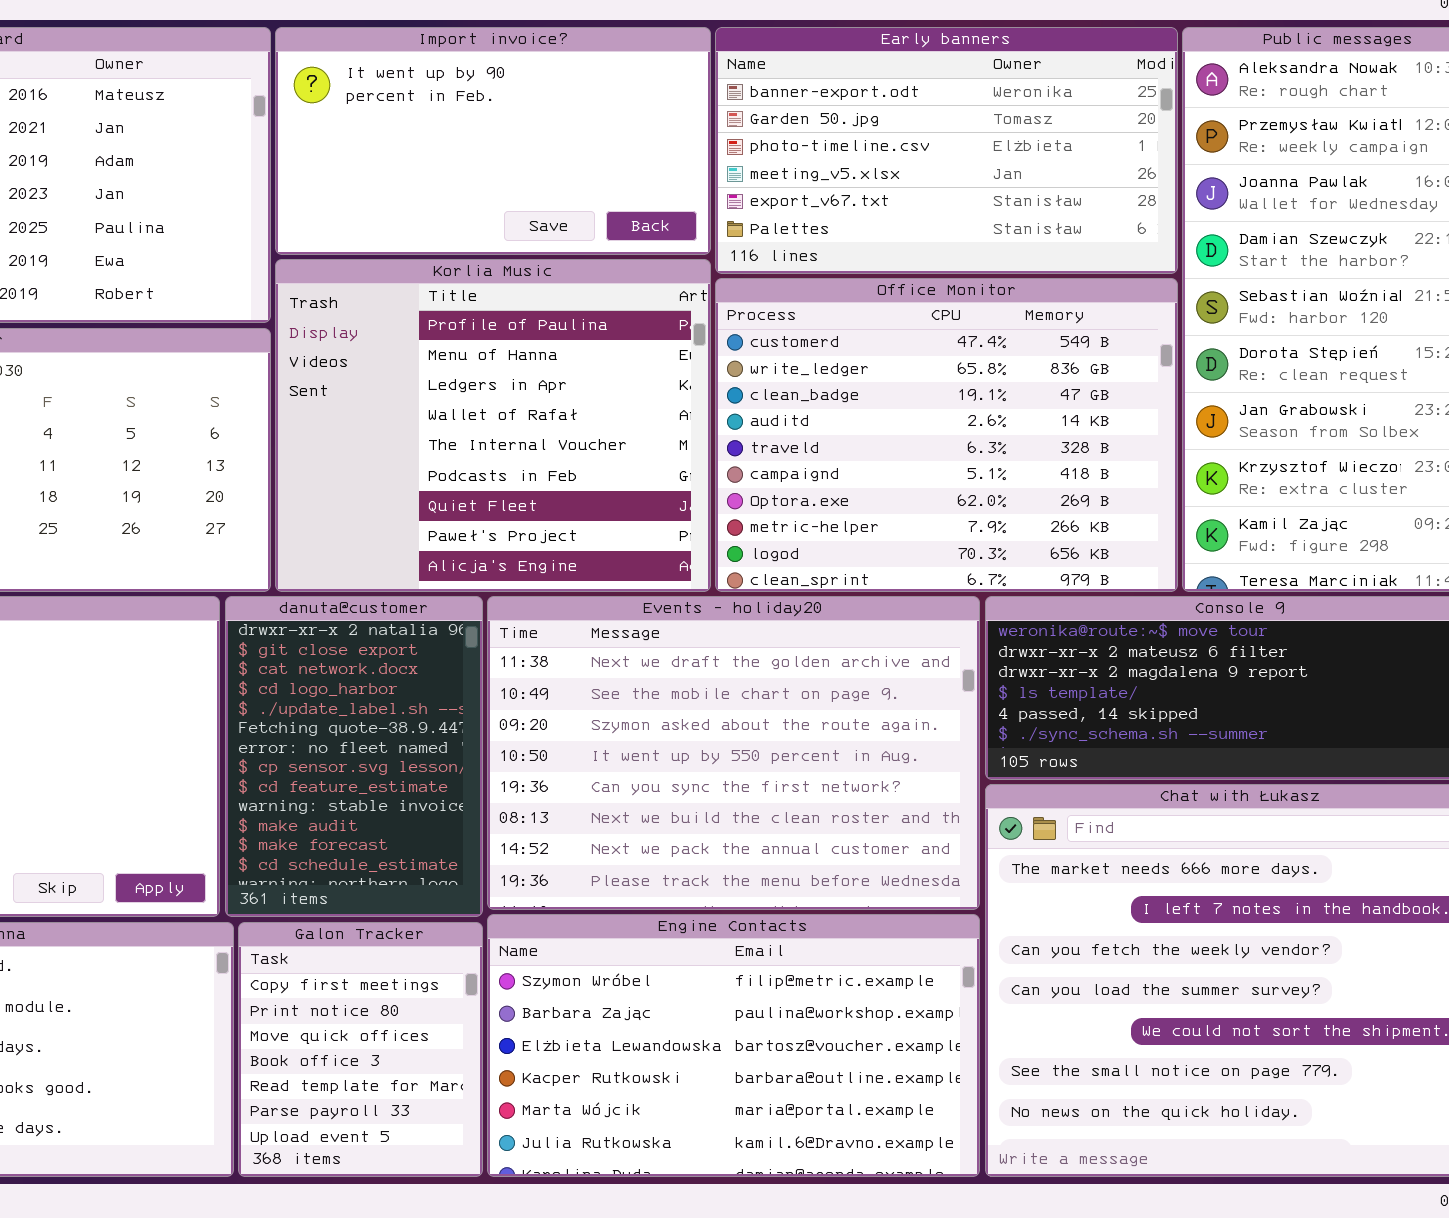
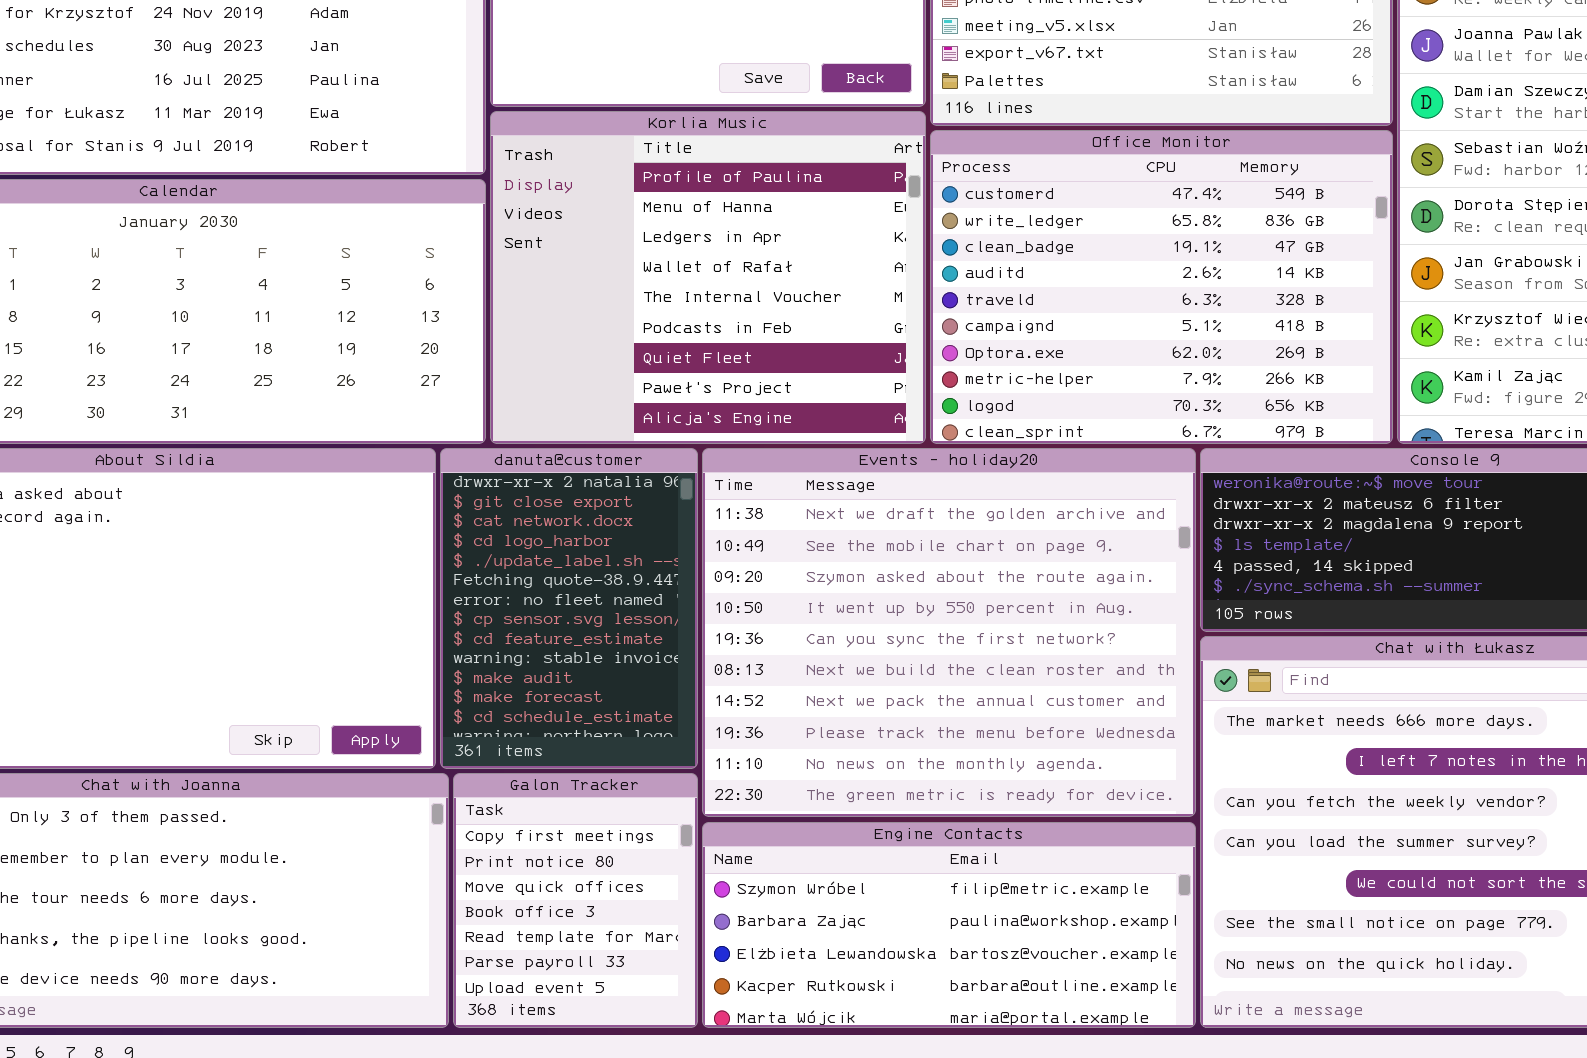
Events - holiday20: [487,596,980,910] -> [702,448,1196,817], resized
Engine Contacts: [487,914,980,1177] -> [702,822,1196,1028], resized

